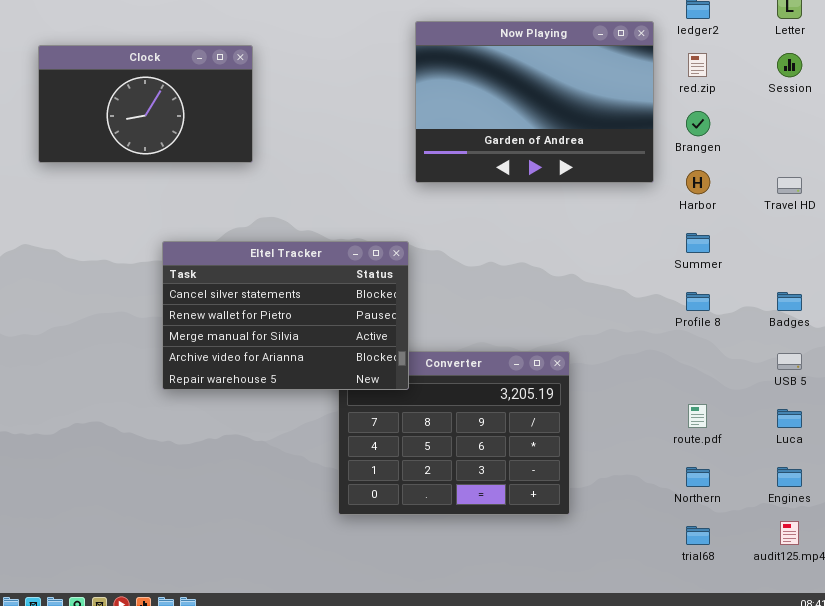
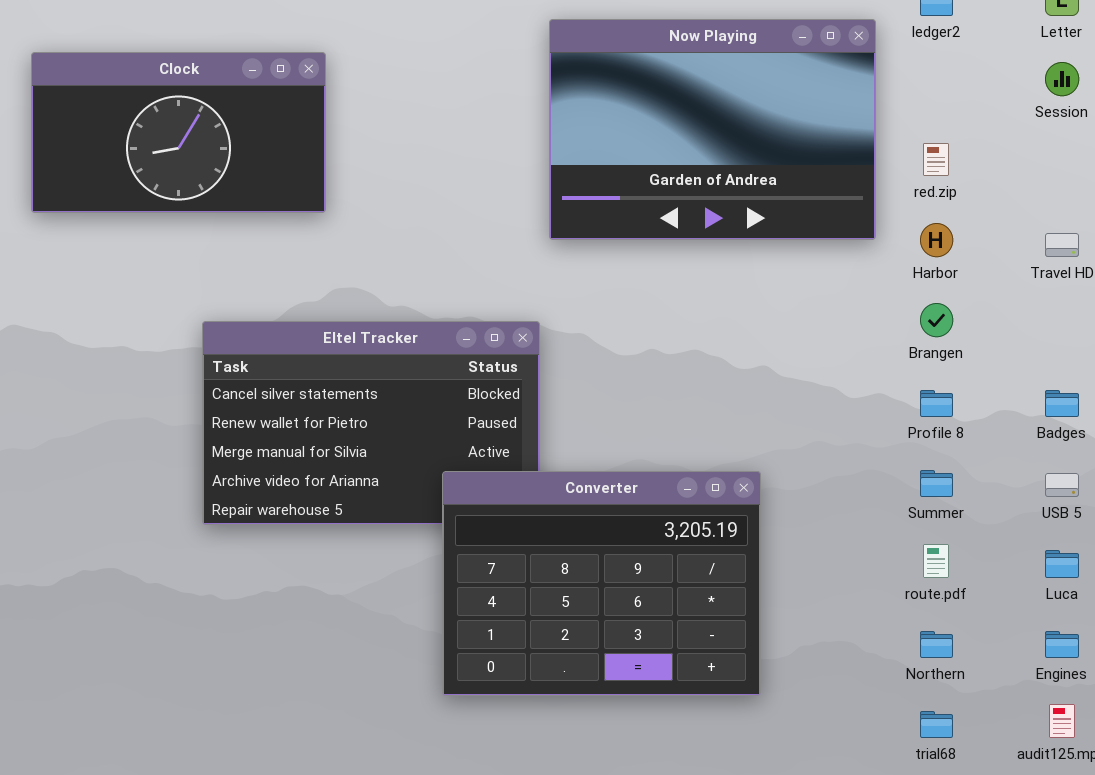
red.zip: [688,53,707,77] -> [923,143,949,176], moved
Brangen: [686,111,710,136] -> [920,303,953,337], moved
Summer: [686,233,710,253] -> [920,470,953,497], moved
Converter: [338,351,570,515] -> [442,471,761,696], raised

